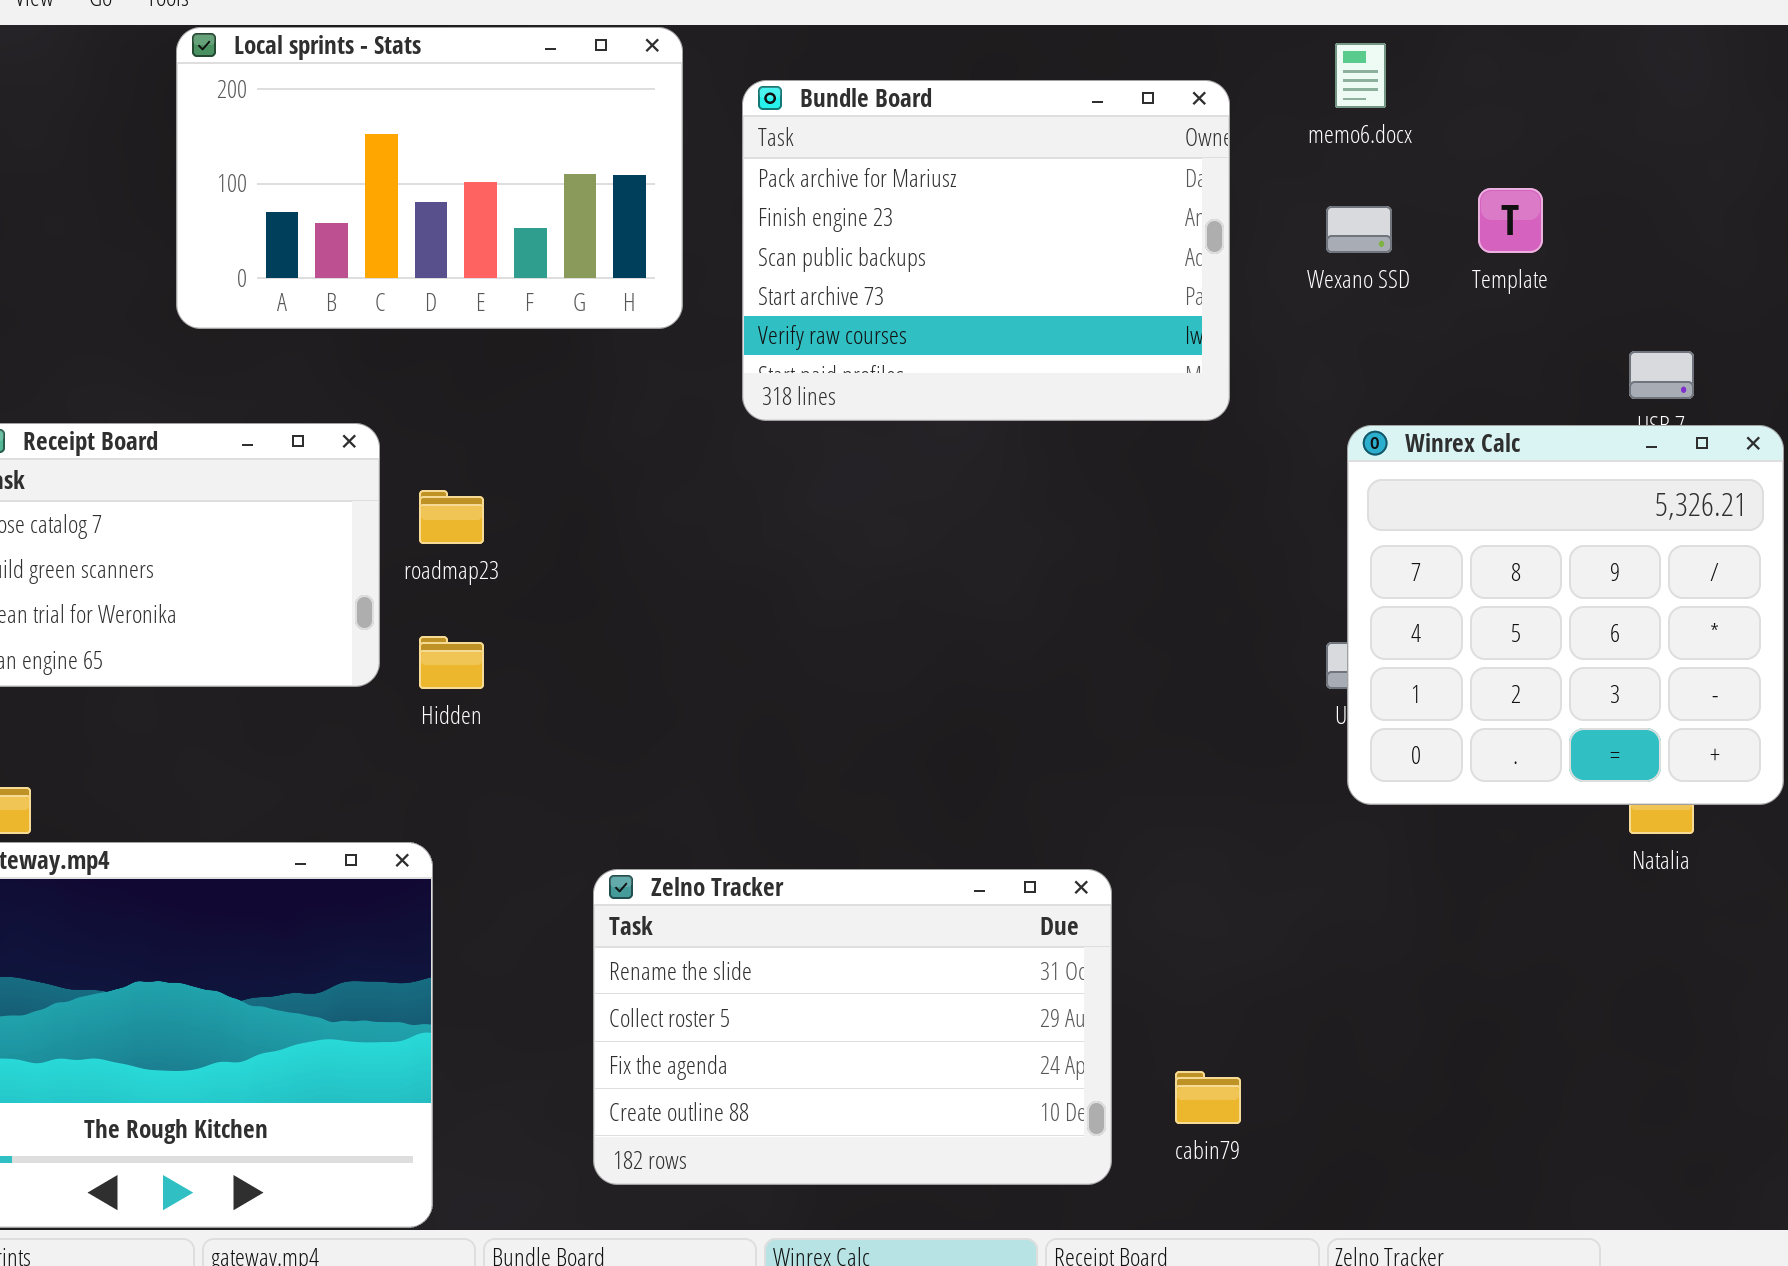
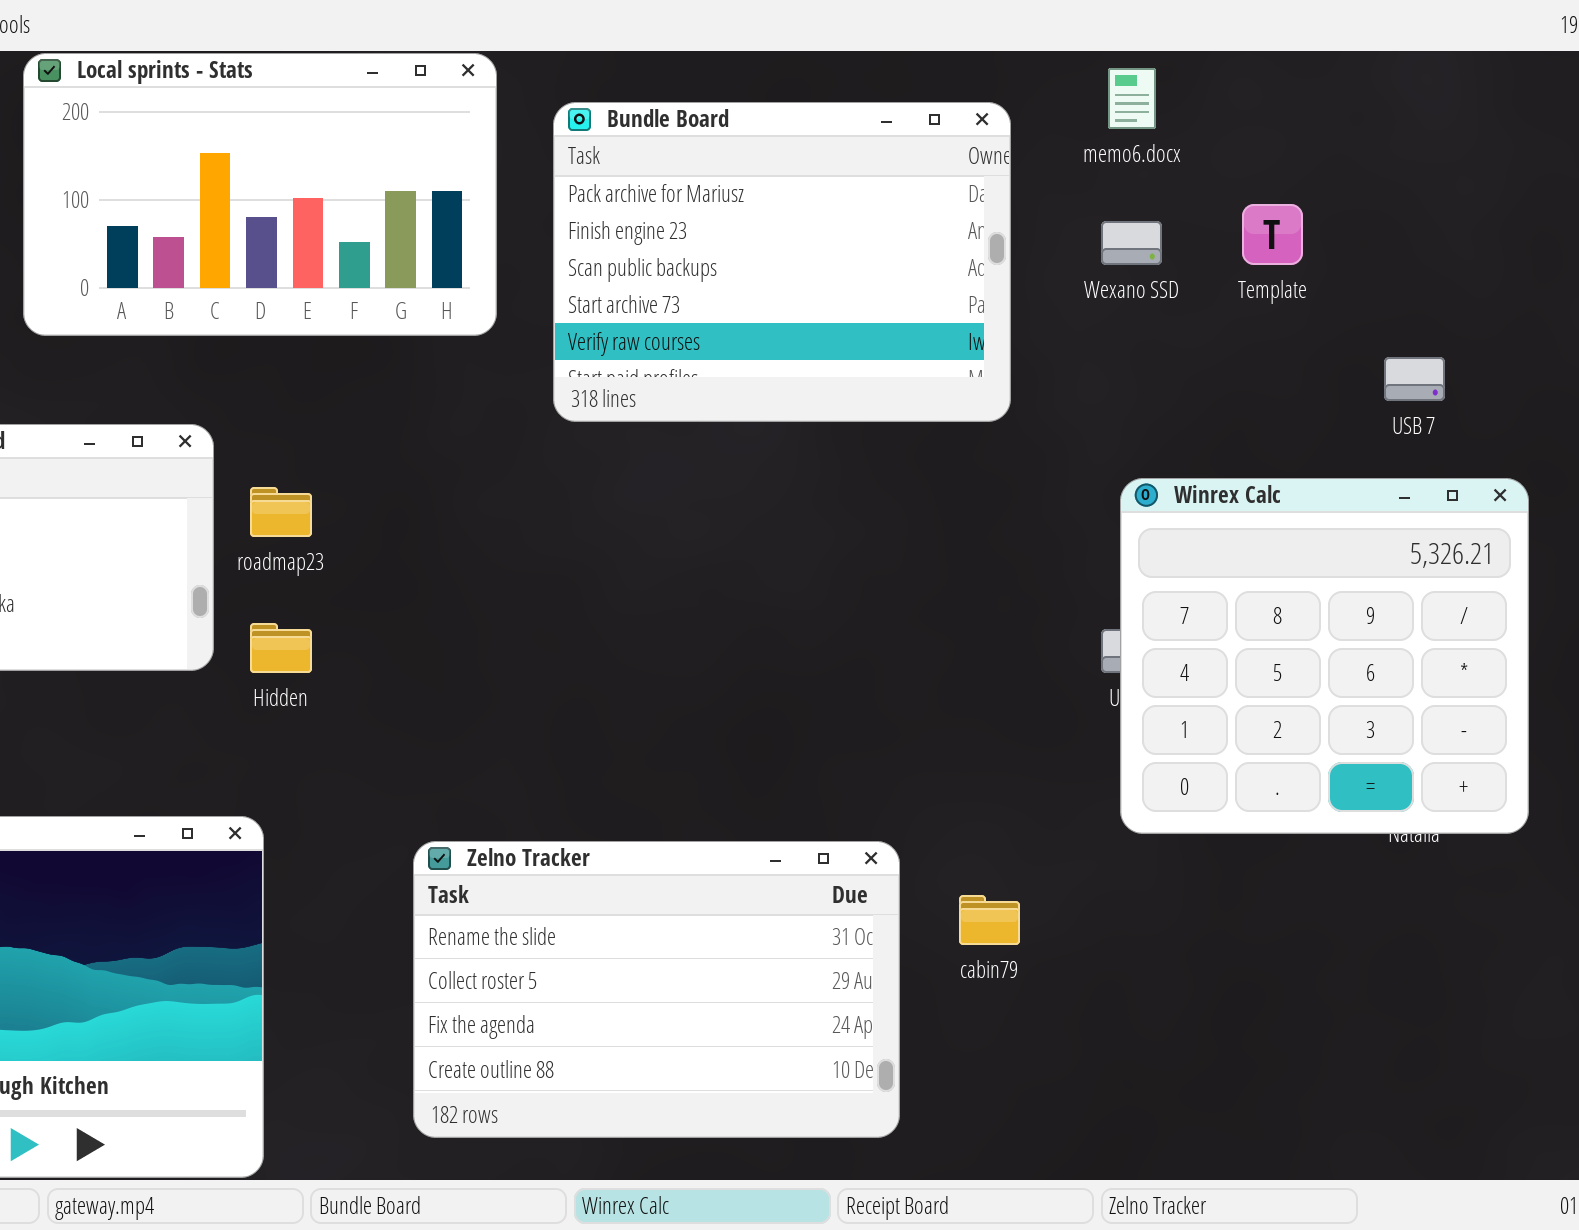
Winrex Calc: [1347,425,1784,805] -> [1120,478,1529,834], moved
cabin79: [1175,1071,1241,1124] -> [959,895,1020,945], moved

